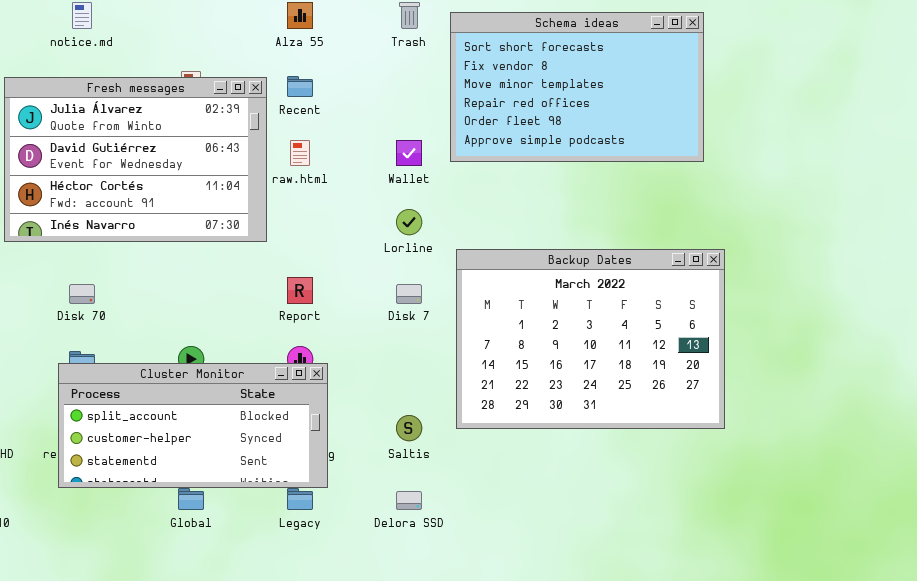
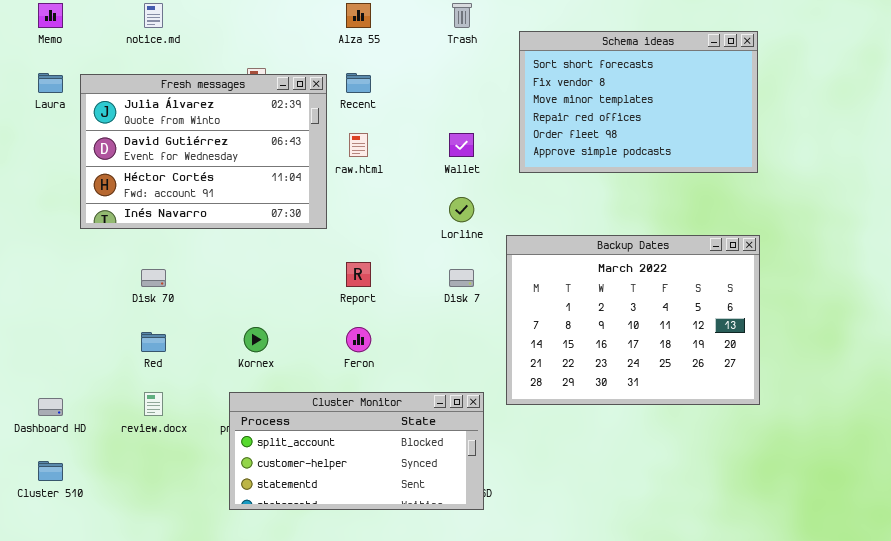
Schema ideas: [450,12,704,162] -> [519,31,758,173], moved
Cluster Monitor: [58,363,328,488] -> [229,392,484,510], moved

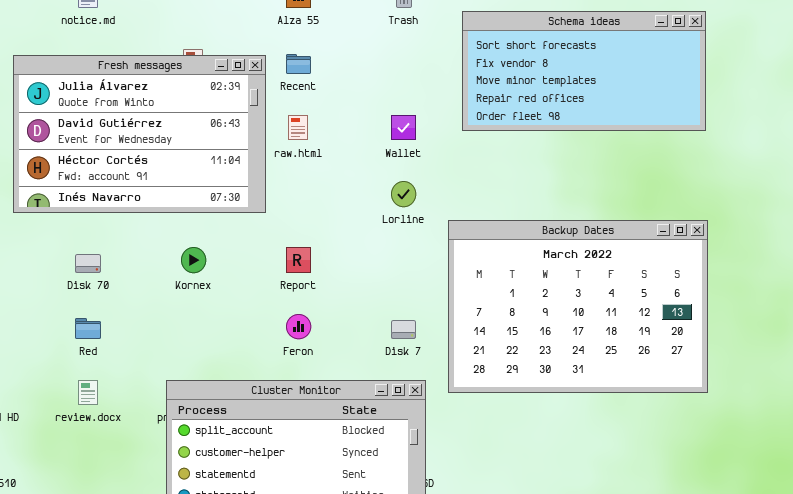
Schema ideas: [519,31,758,173] -> [462,11,706,131], resized
Disk 7: [449,269,474,287] -> [391,320,416,339], moved
Kornex: [244,327,268,352] -> [181,247,206,273], moved

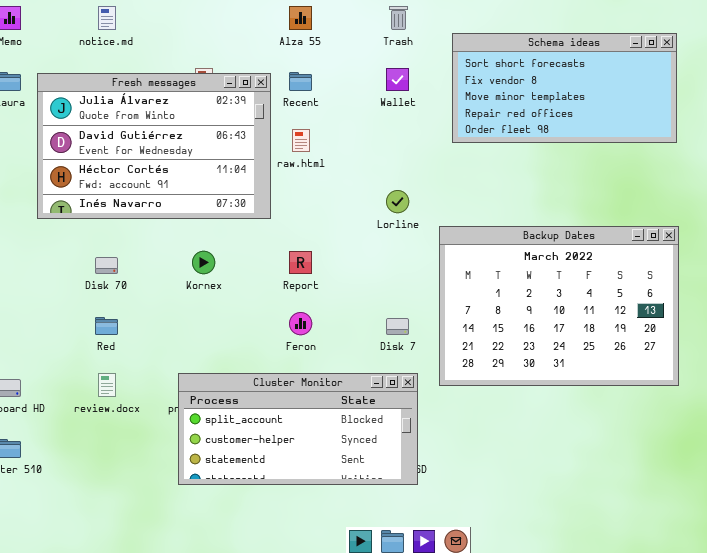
Wallet: [391,115,416,140] -> [386,68,409,91], moved

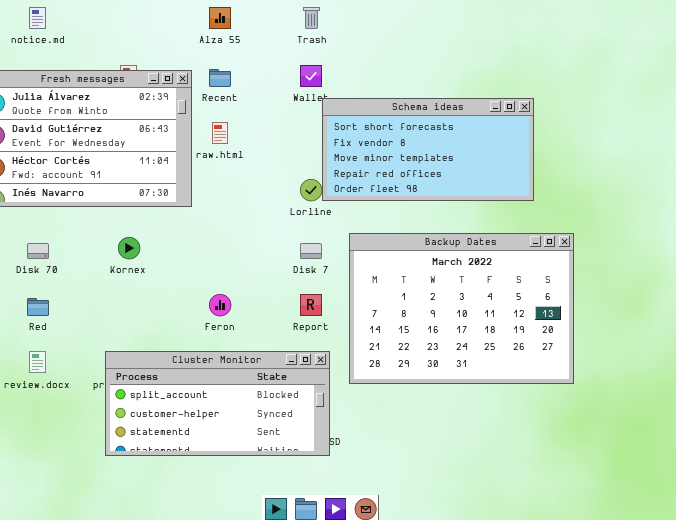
Schema ideas: [452,33,677,143] -> [322,98,534,201], moved
Backup Dates: [439,226,679,386] -> [349,233,574,384], moved
Report: [289,251,312,274] -> [300,294,322,316], moved
Disk 7: [386,318,409,335] -> [300,243,322,259], moved

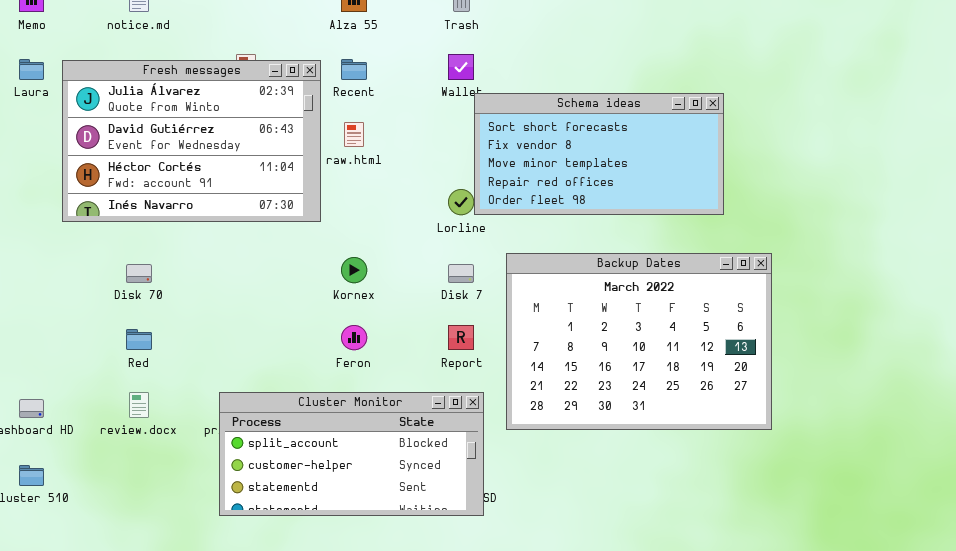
Kornex: [118,237,140,259] -> [341,257,367,283], moved

